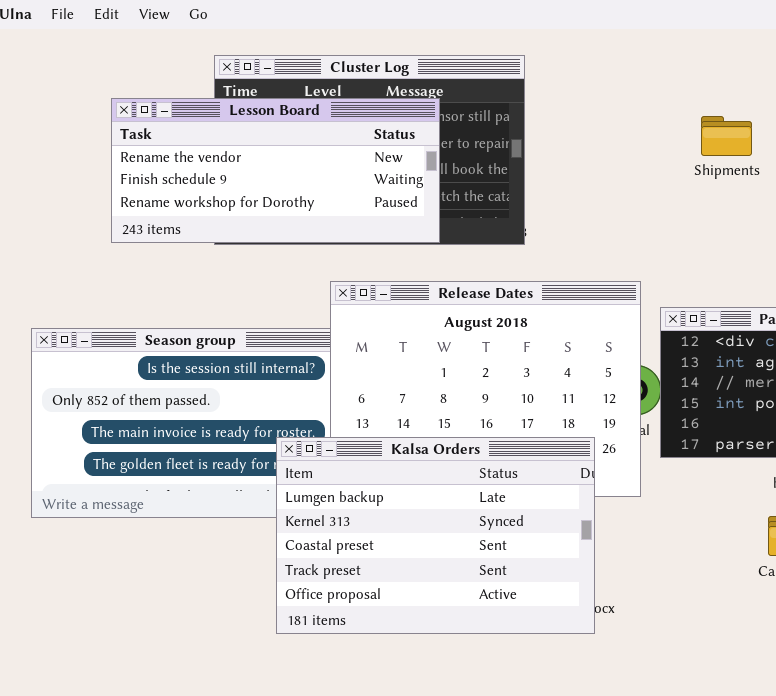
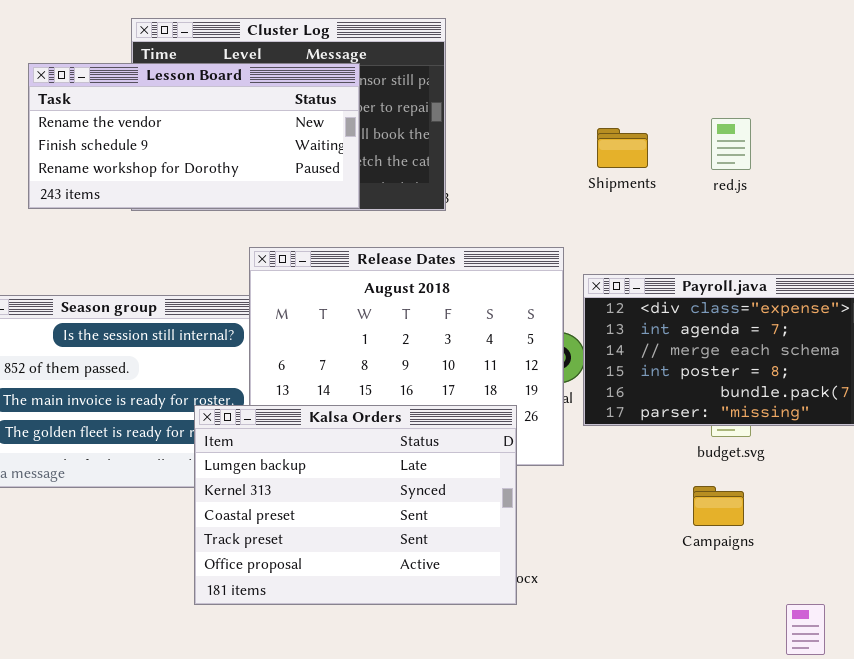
Shipments: [701,116,752,156] -> [597,128,648,168], moved

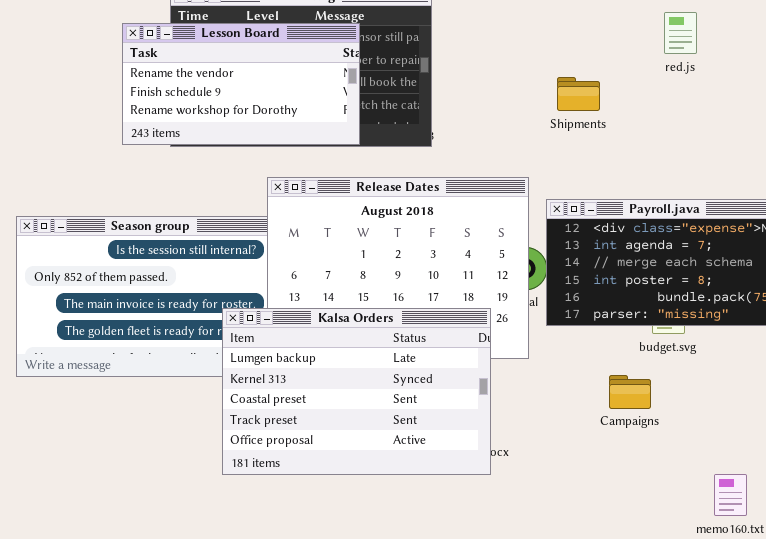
Lesson Board: [28,63,360,209] -> [122,23,360,145], resized
red.js: [711,118,751,170] -> [664,12,697,54], moved
Campaigns: [693,486,744,526] -> [609,375,651,409], moved

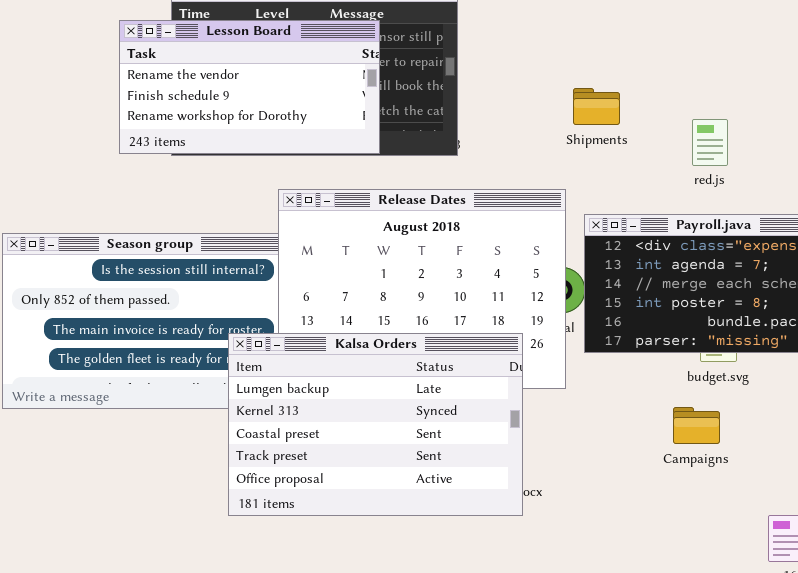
red.js: [664,12,697,54] -> [692,119,728,166], moved
Shipments: [557,77,600,111] -> [573,88,620,125], moved
Campaigns: [609,375,651,409] -> [673,407,720,444], moved

